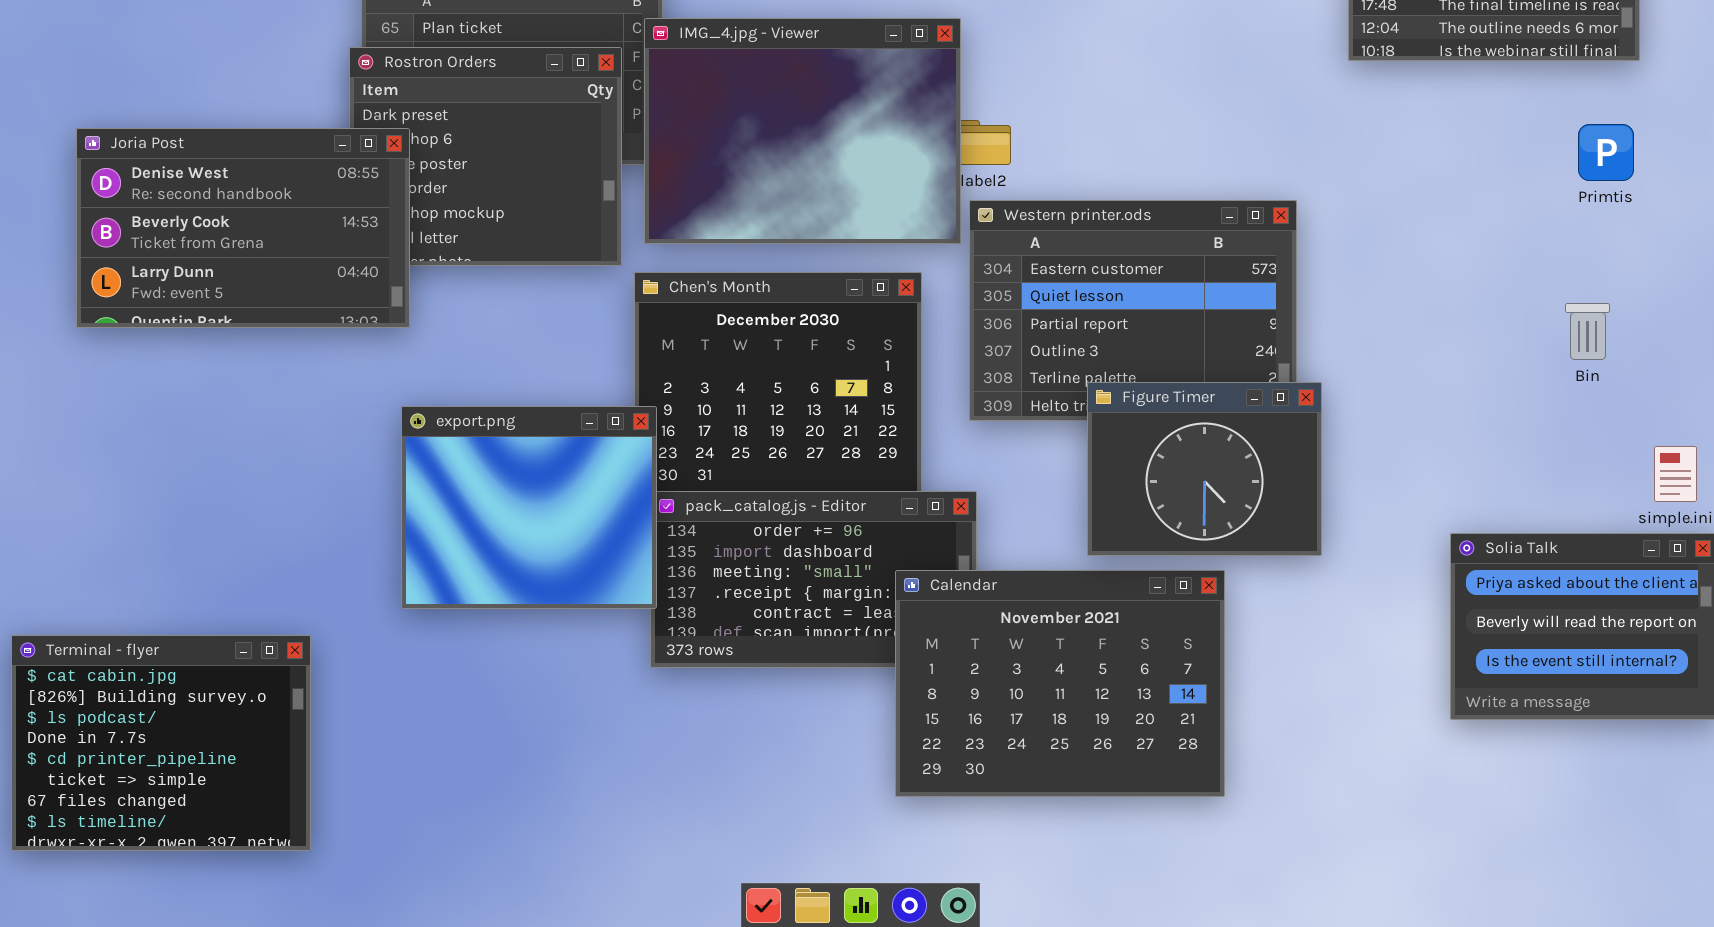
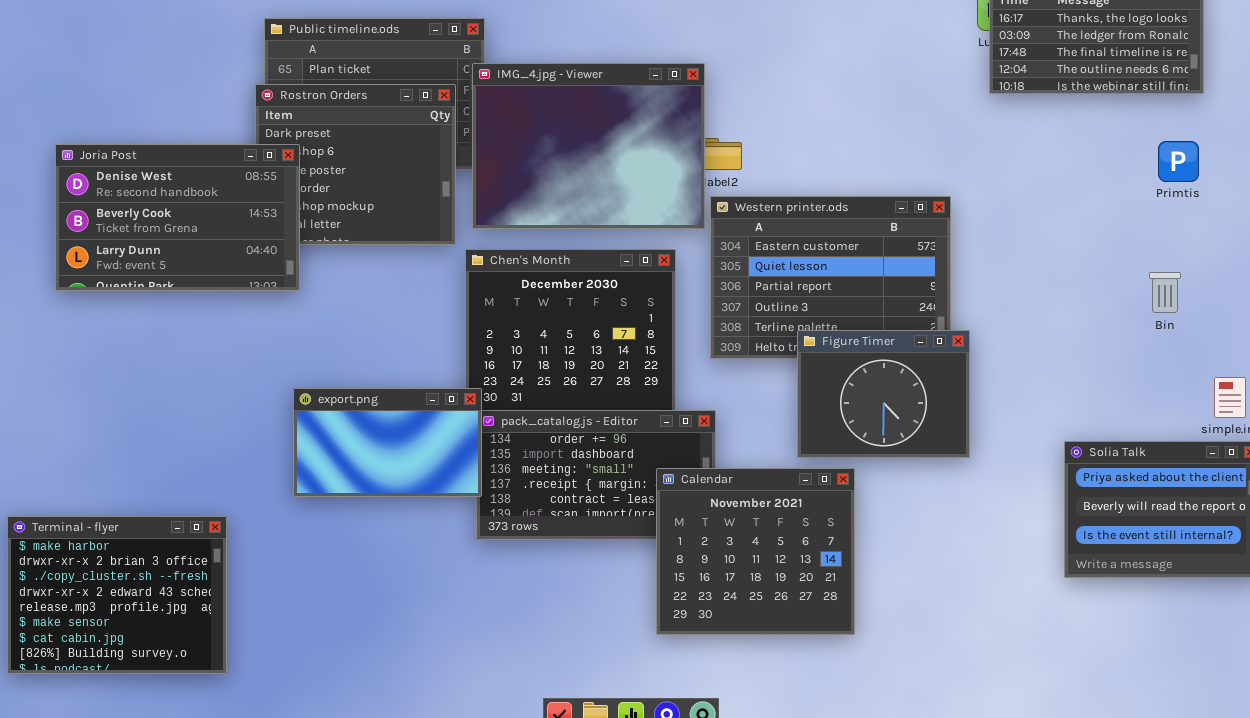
export.png: [401,406,657,609] -> [293,388,482,497], resized
Calendar: [895,570,1225,797] -> [656,468,855,635], resized
Terminal - flyer: [11,635,311,851] -> [7,516,227,674], scrolled up 6 rows

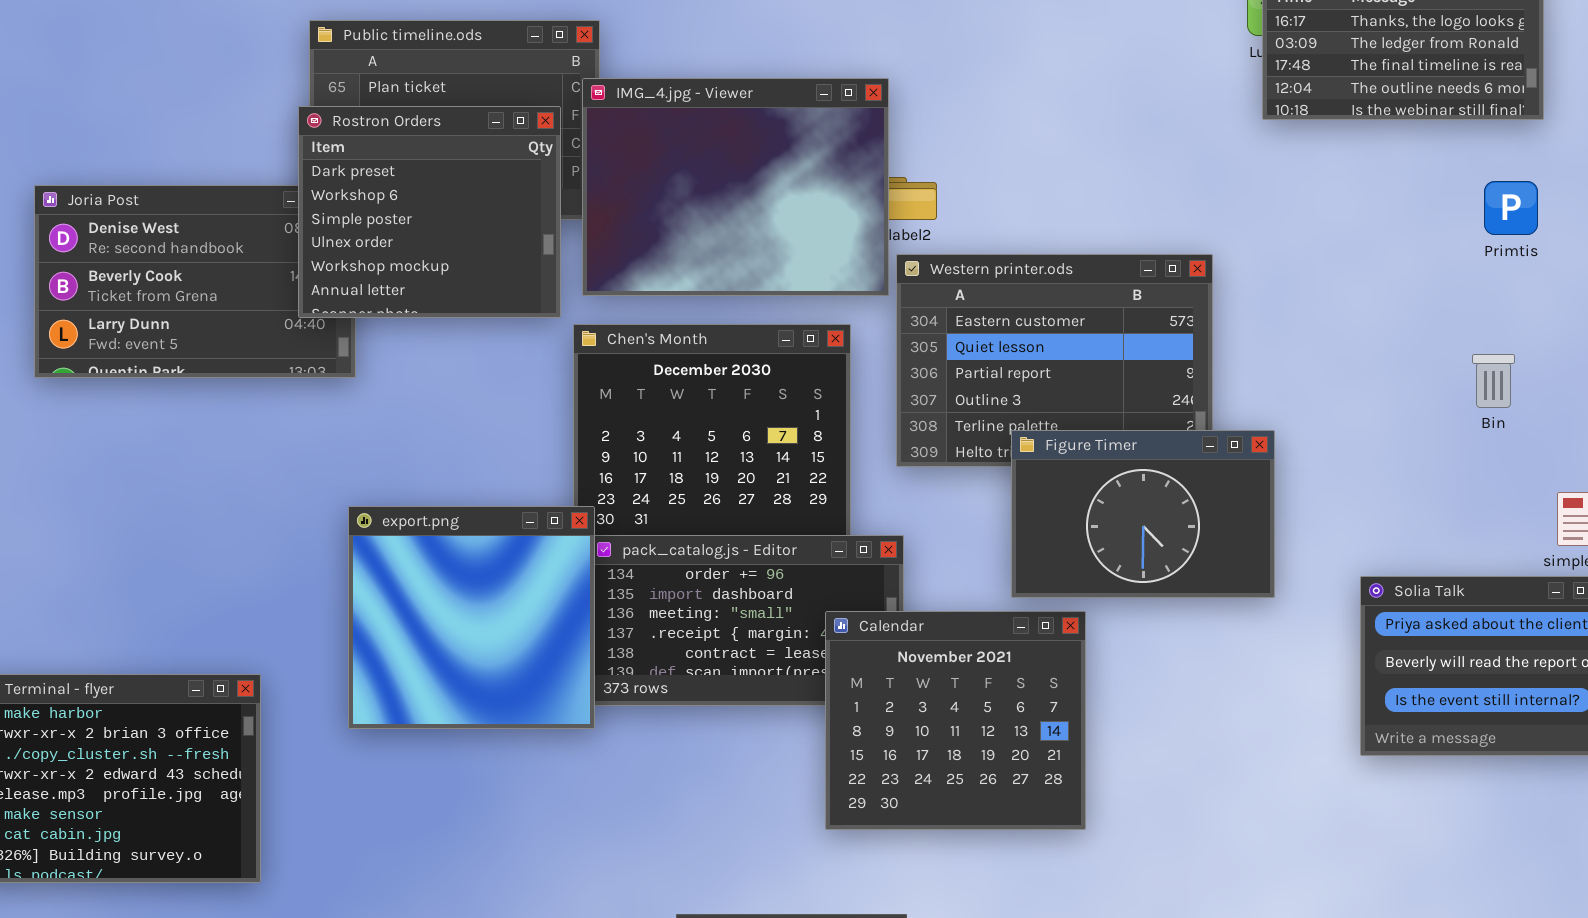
Rostron Orders: [255,84,456,245] -> [298,106,561,318], raised
Figure Timer: [797,330,970,458] -> [1011,430,1275,598], resized
export.png: [293,388,482,497] -> [348,506,595,729], resized

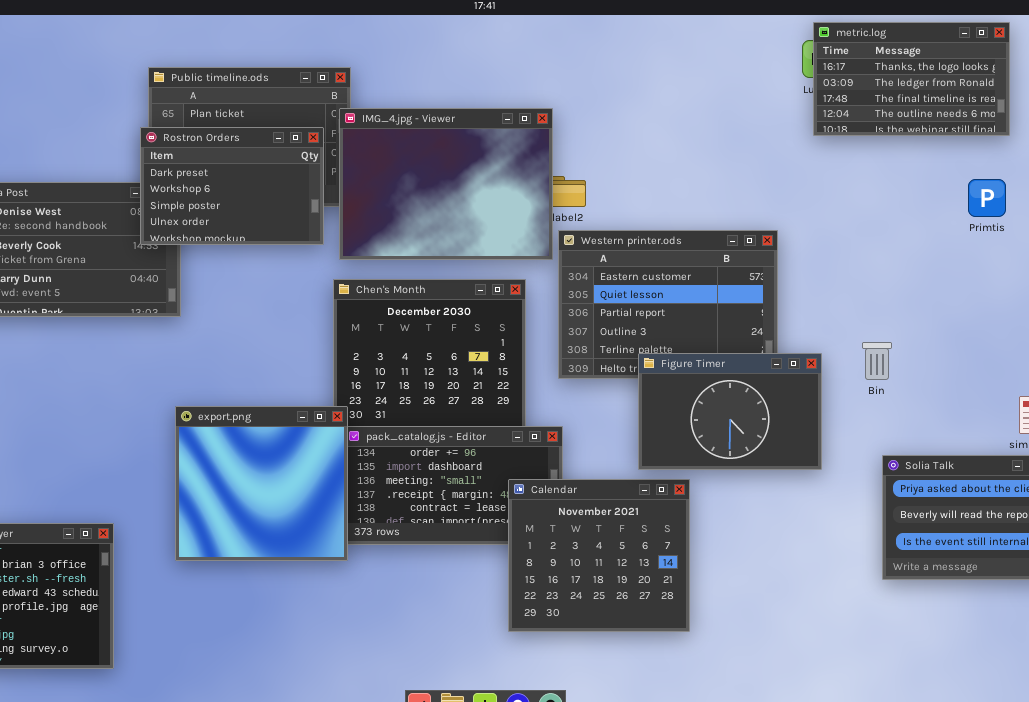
Rostron Orders: [298,106,561,318] -> [140,127,324,245], resized
Bin: [1472,354,1515,408] -> [862,342,892,380], moved

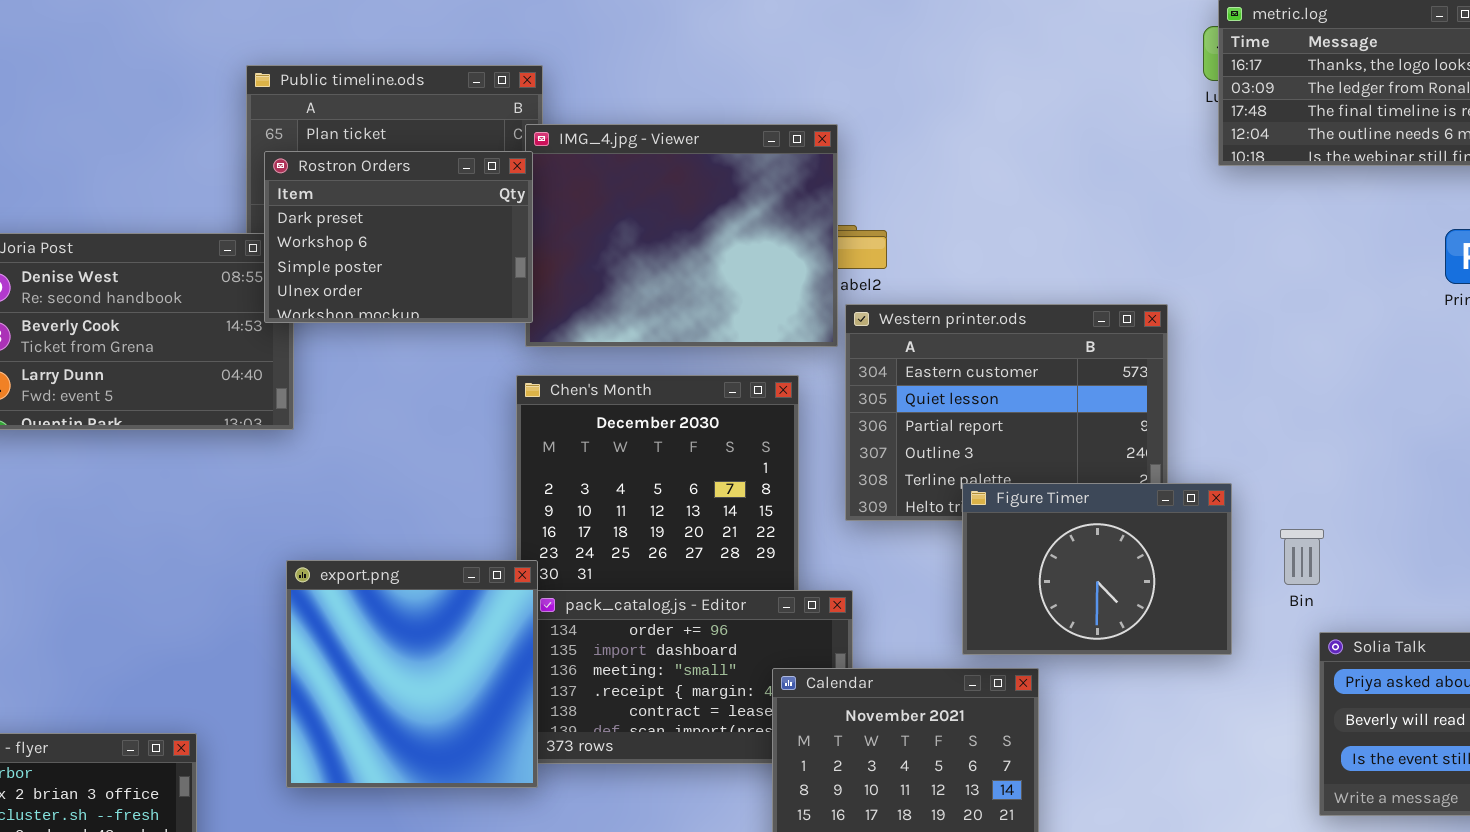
Rostron Orders: [140,127,324,245] -> [264,151,533,323], moved
Bin: [862,342,892,380] -> [1280,529,1324,585], moved

